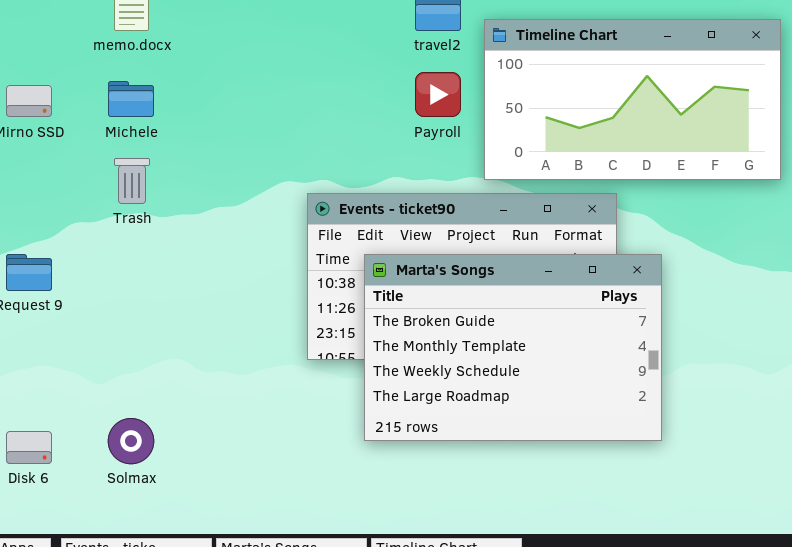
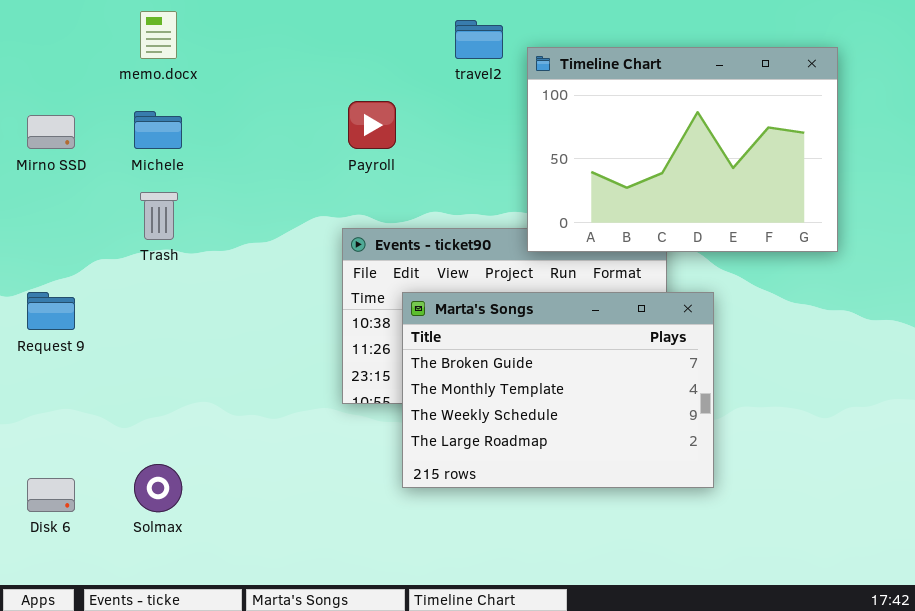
Timeline Chart: [484,19,781,180] -> [527,47,838,252], resized
Payroll: [415,72,461,117] -> [348,101,396,149], moved

